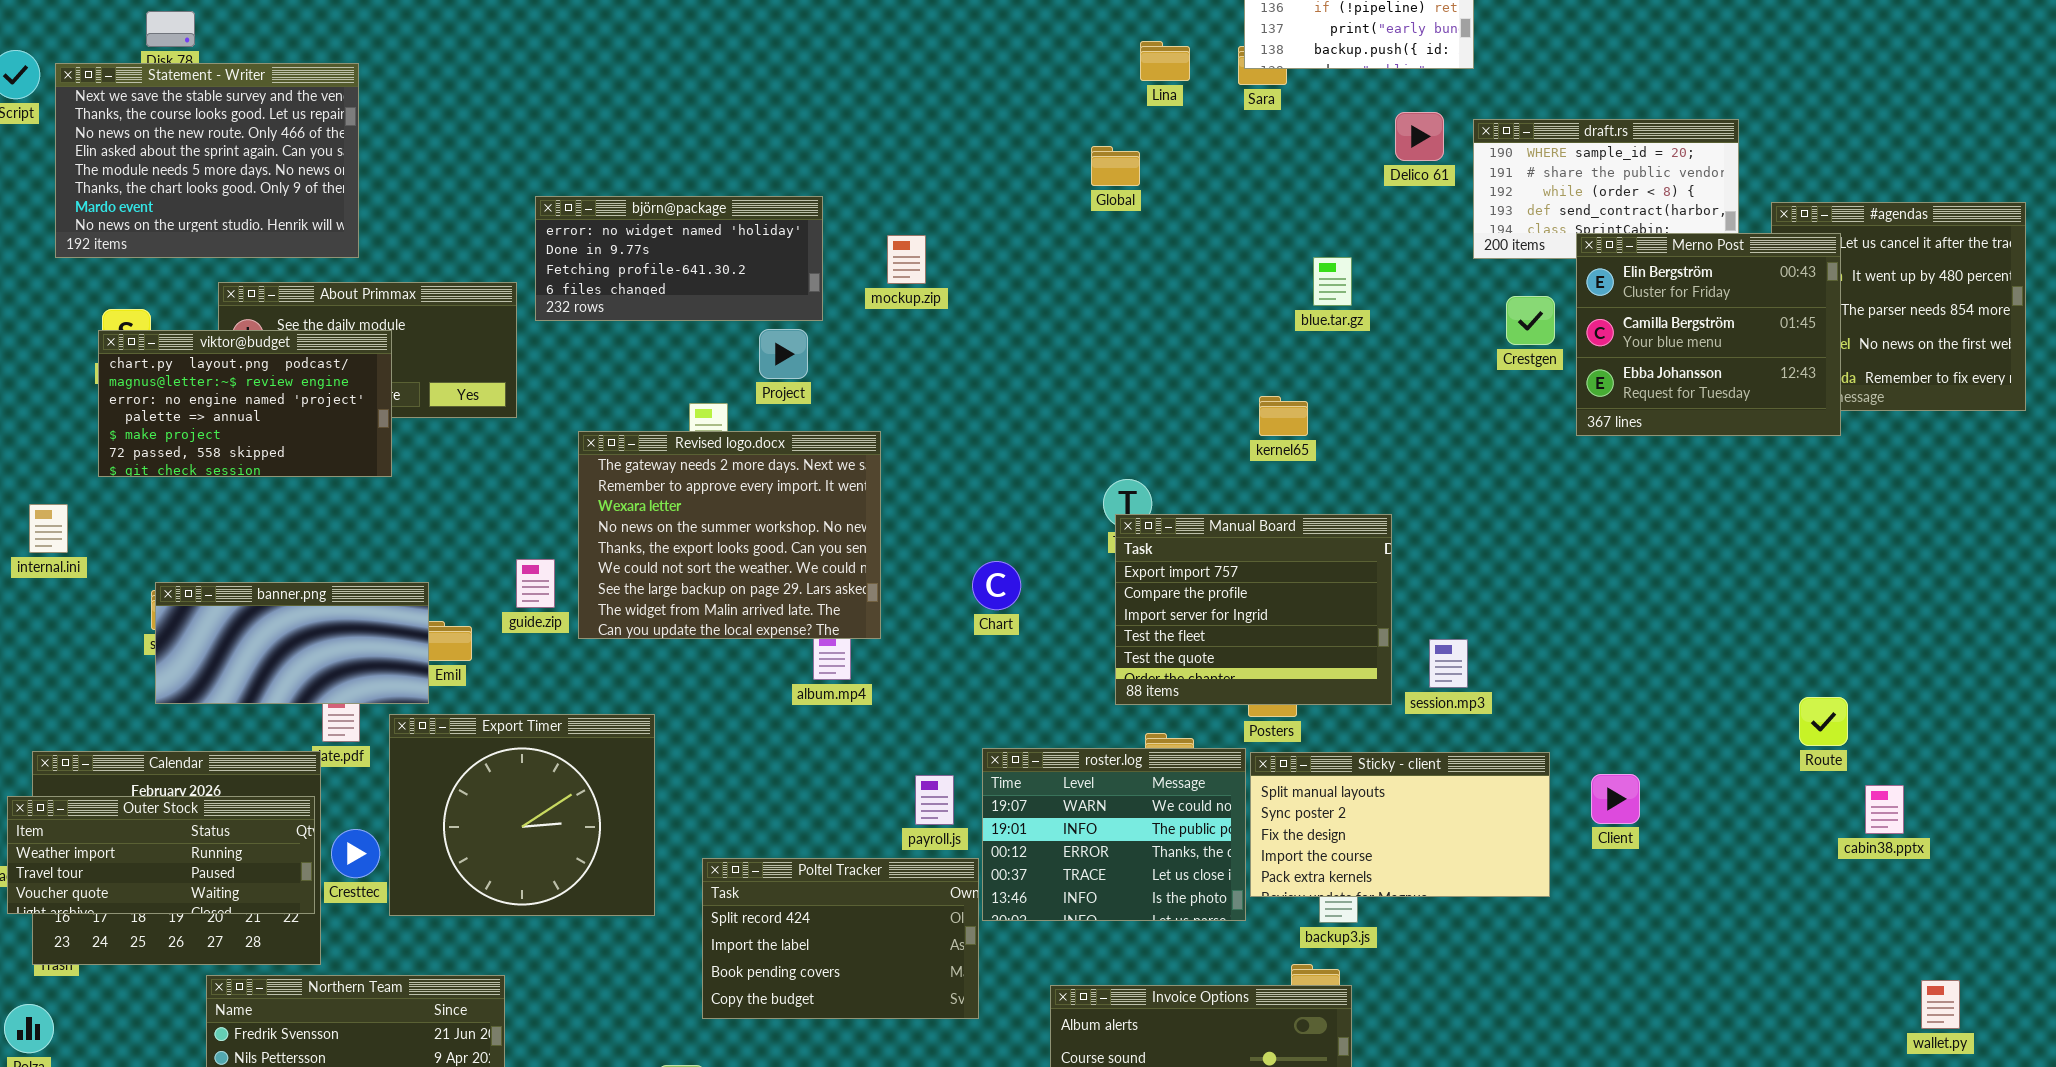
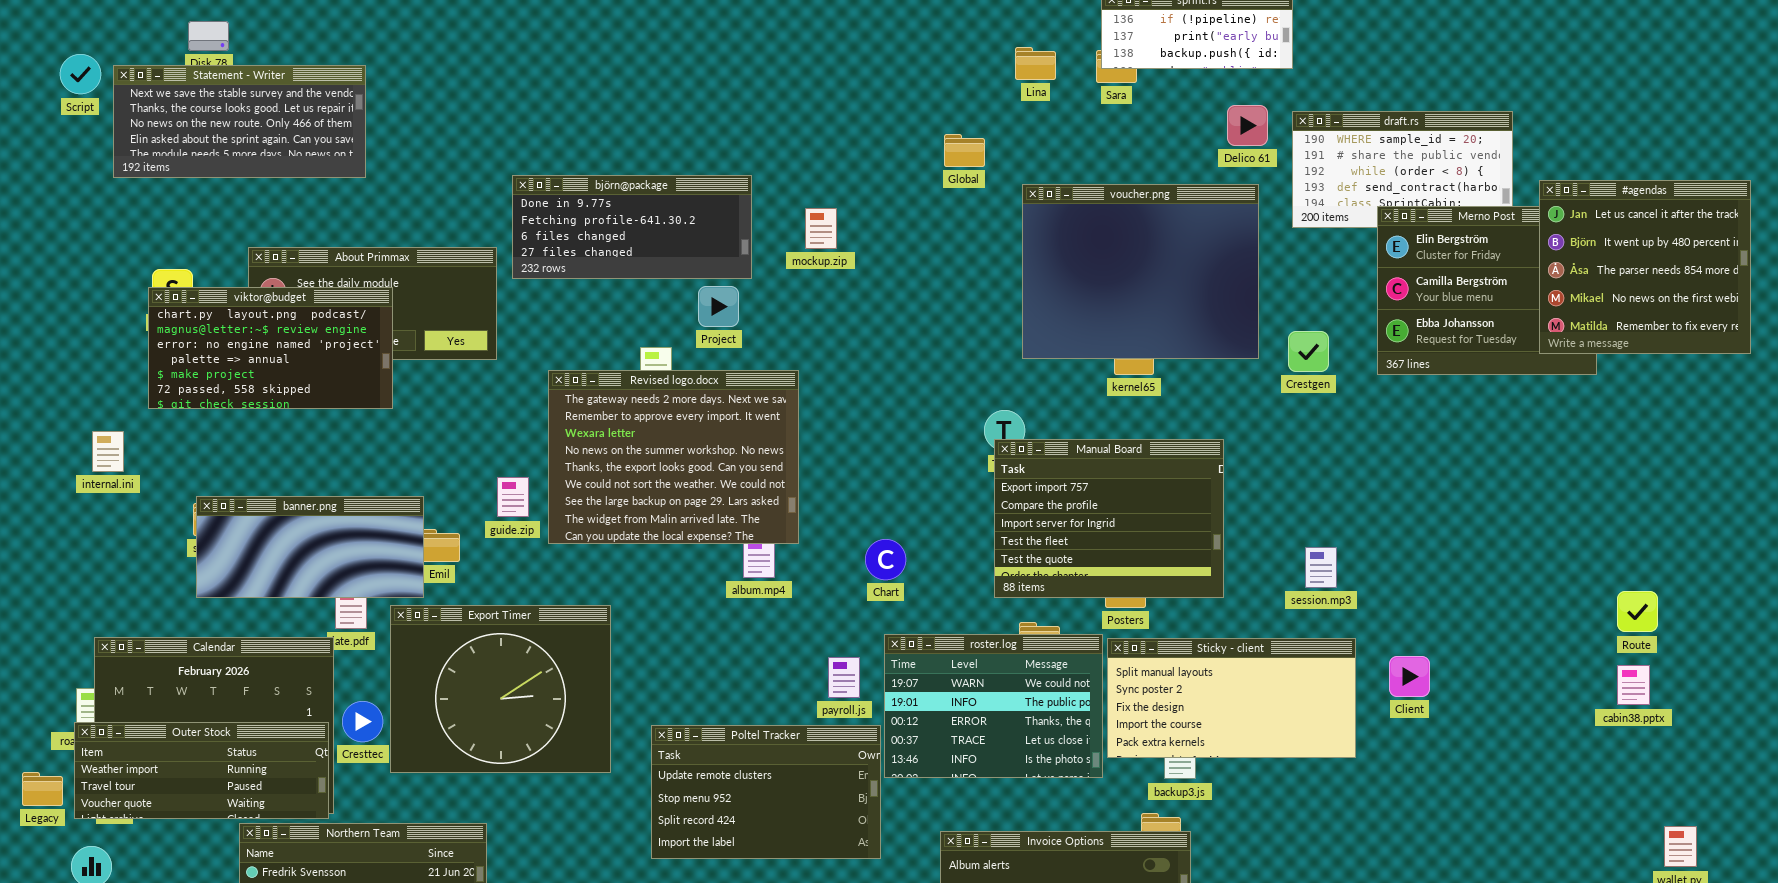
Statement - Writer: [55,63,359,258] -> [113,65,366,178], resized
Global: [1091,146,1140,186] -> [944,134,985,167], moved
björn@package: [535,196,823,321] -> [512,175,752,279], scrolled down 1 row
#agendas: [1771,202,2026,411] -> [1539,180,1751,354], raised
voucher.png: none -> [1022,184,1259,359], opened
Crestgen: [1506,296,1555,345] -> [1288,331,1329,372], moved
Chart: [972,561,1021,610] -> [865,539,906,580], moved
session.mp3: [1429,639,1468,688] -> [1305,547,1337,588], moved
Route: [1799,697,1848,746] -> [1617,591,1658,632], moved
Outer Stock: [7,796,315,914] -> [74,722,329,819], moved
Poltel Tracker: [702,858,979,1019] -> [651,725,881,859], scrolled up 2 rows

